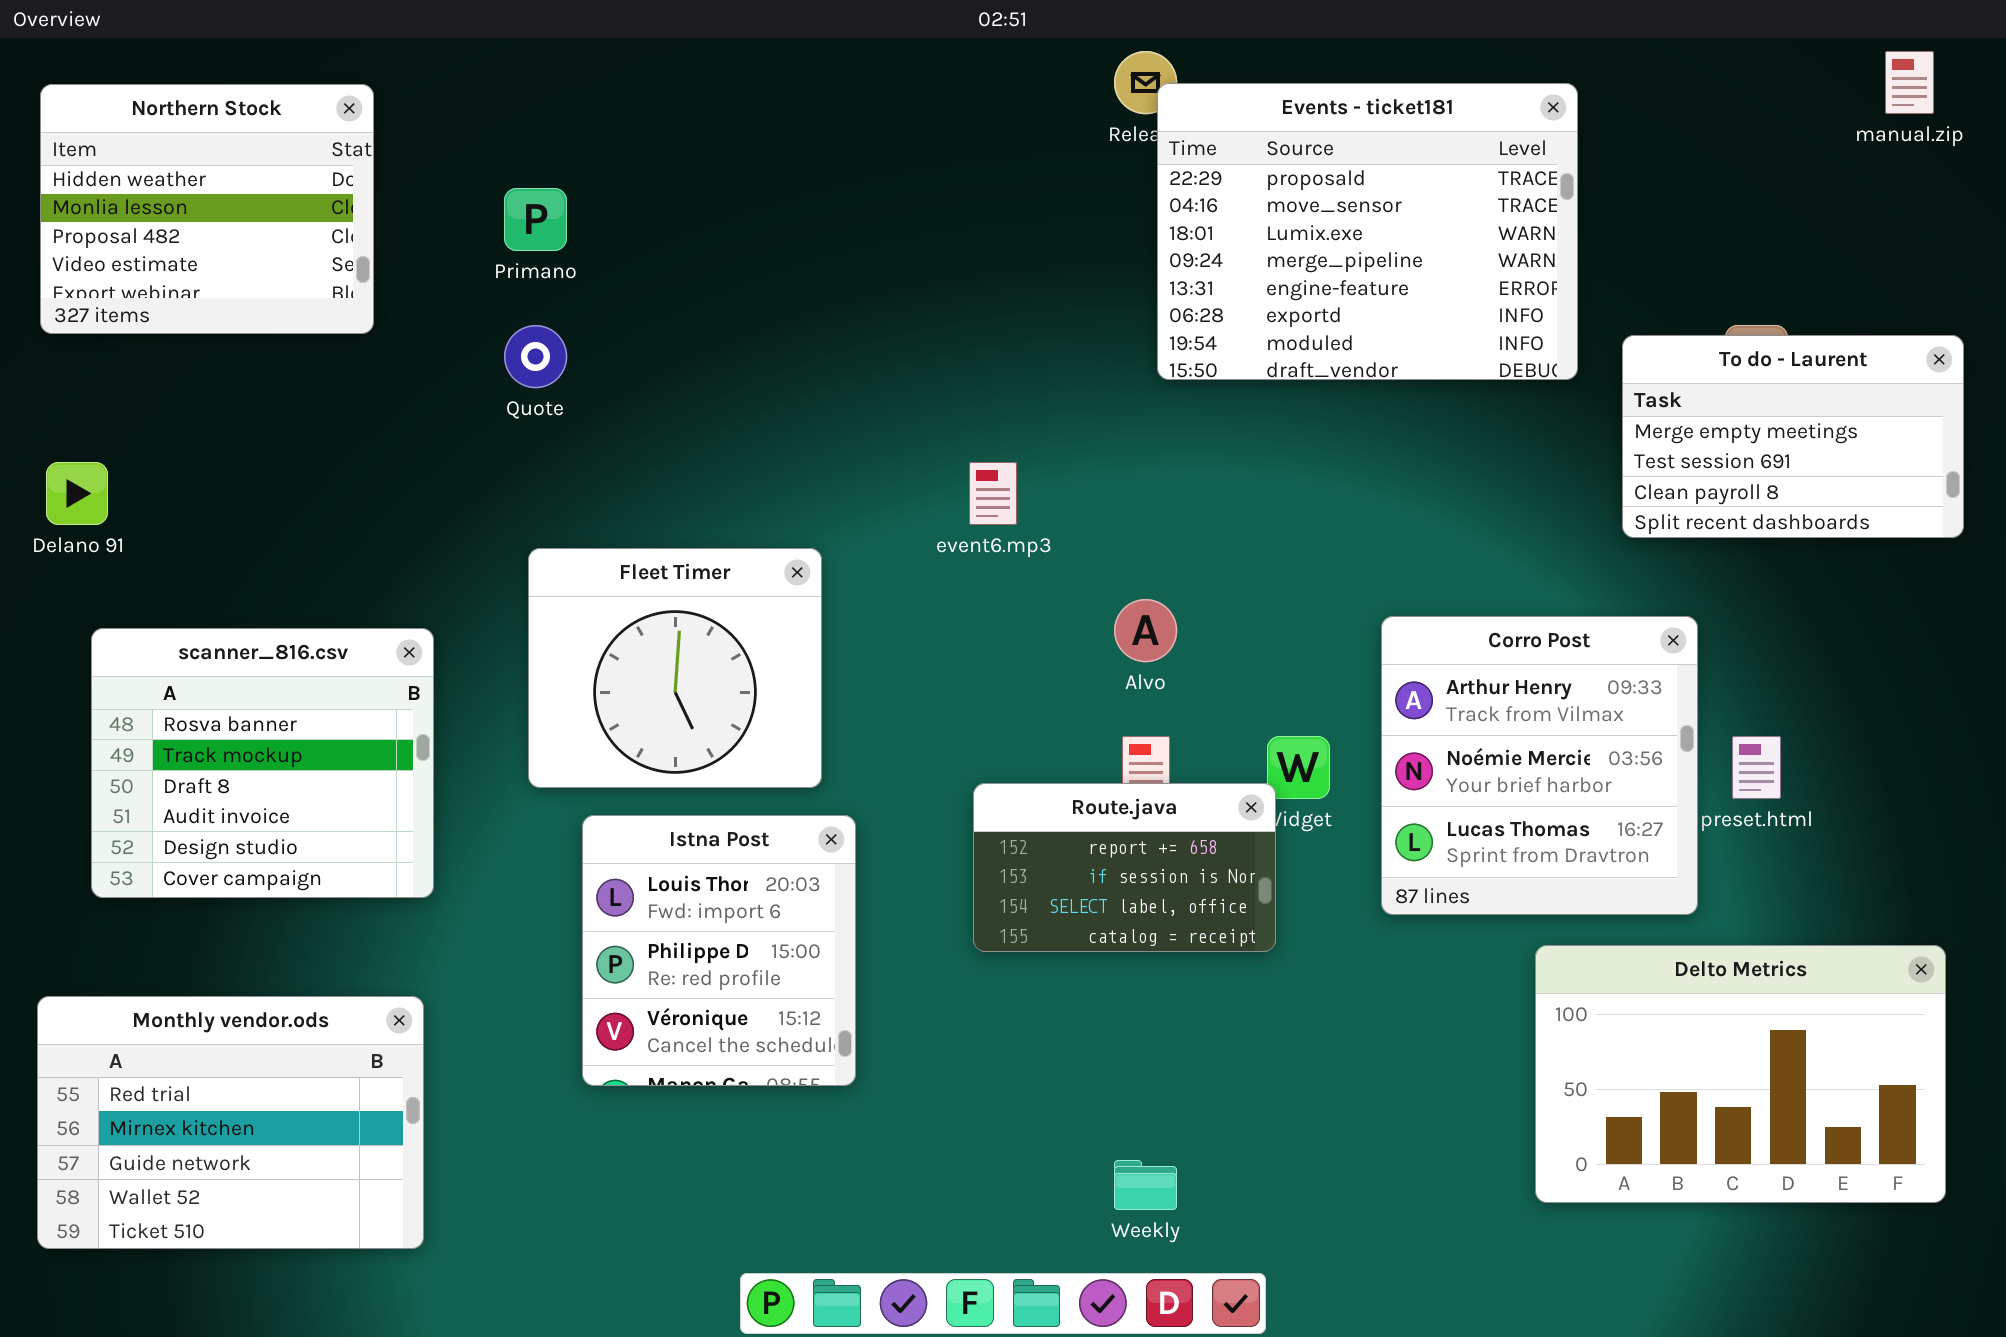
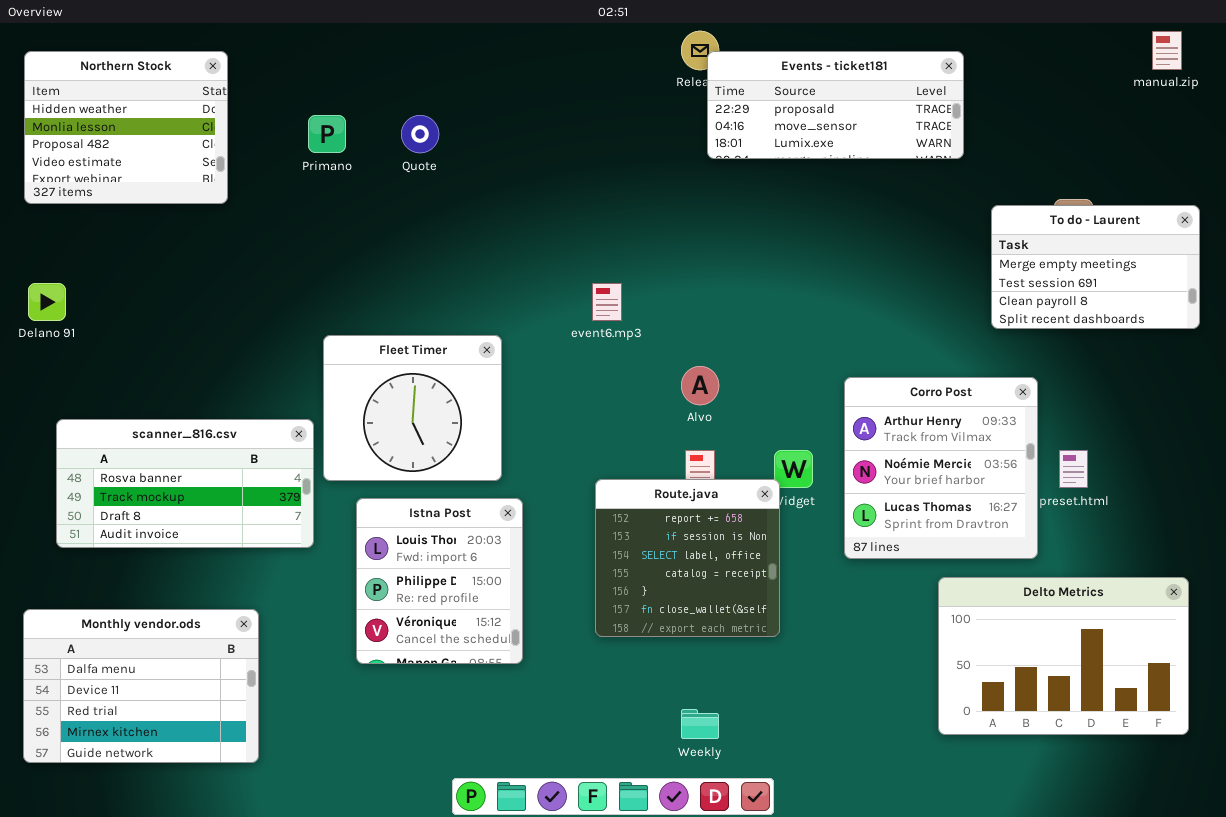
Events - ticket181: [1157,83,1578,380] -> [707,51,964,159], resized
Quote: [504,325,567,388] -> [401,115,439,153], moved
scanner_816.csv: [91,628,434,898] -> [56,419,314,548], resized
Route.java: [973,783,1276,952] -> [595,479,780,637], resized
Monthly vendor.ods: [37,996,424,1249] -> [23,609,259,763], scrolled up 2 rows

